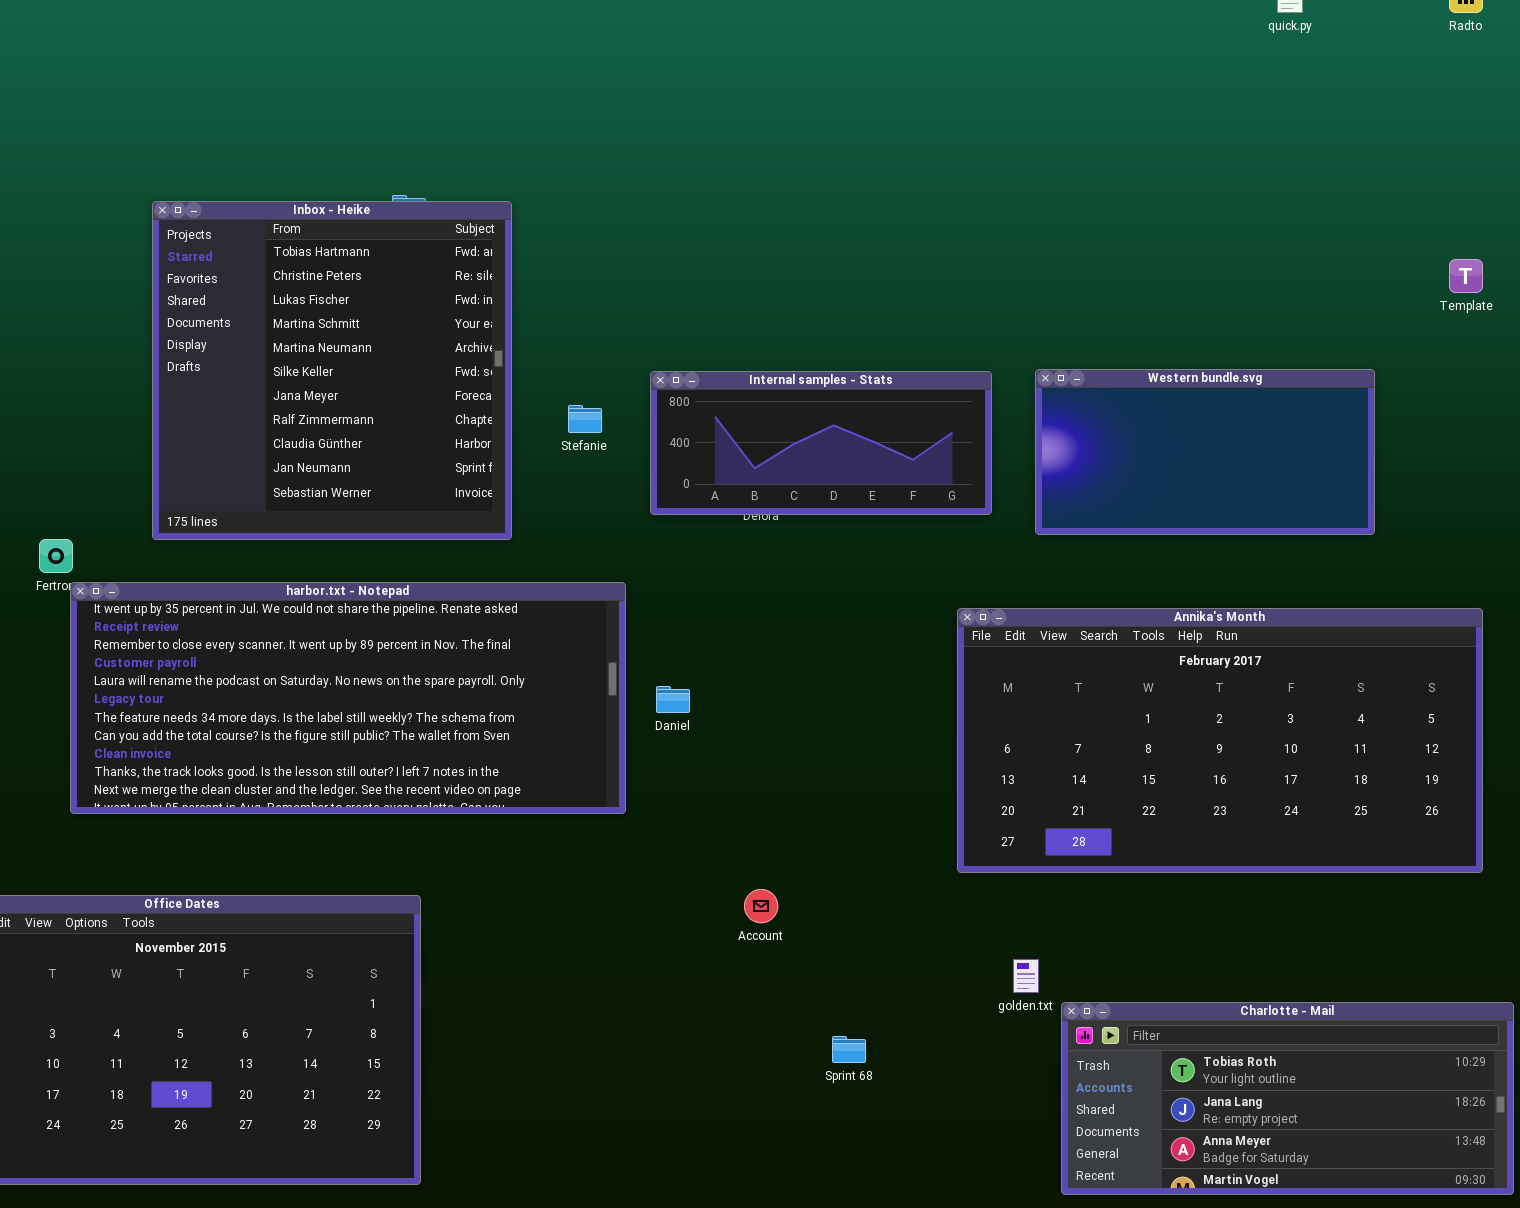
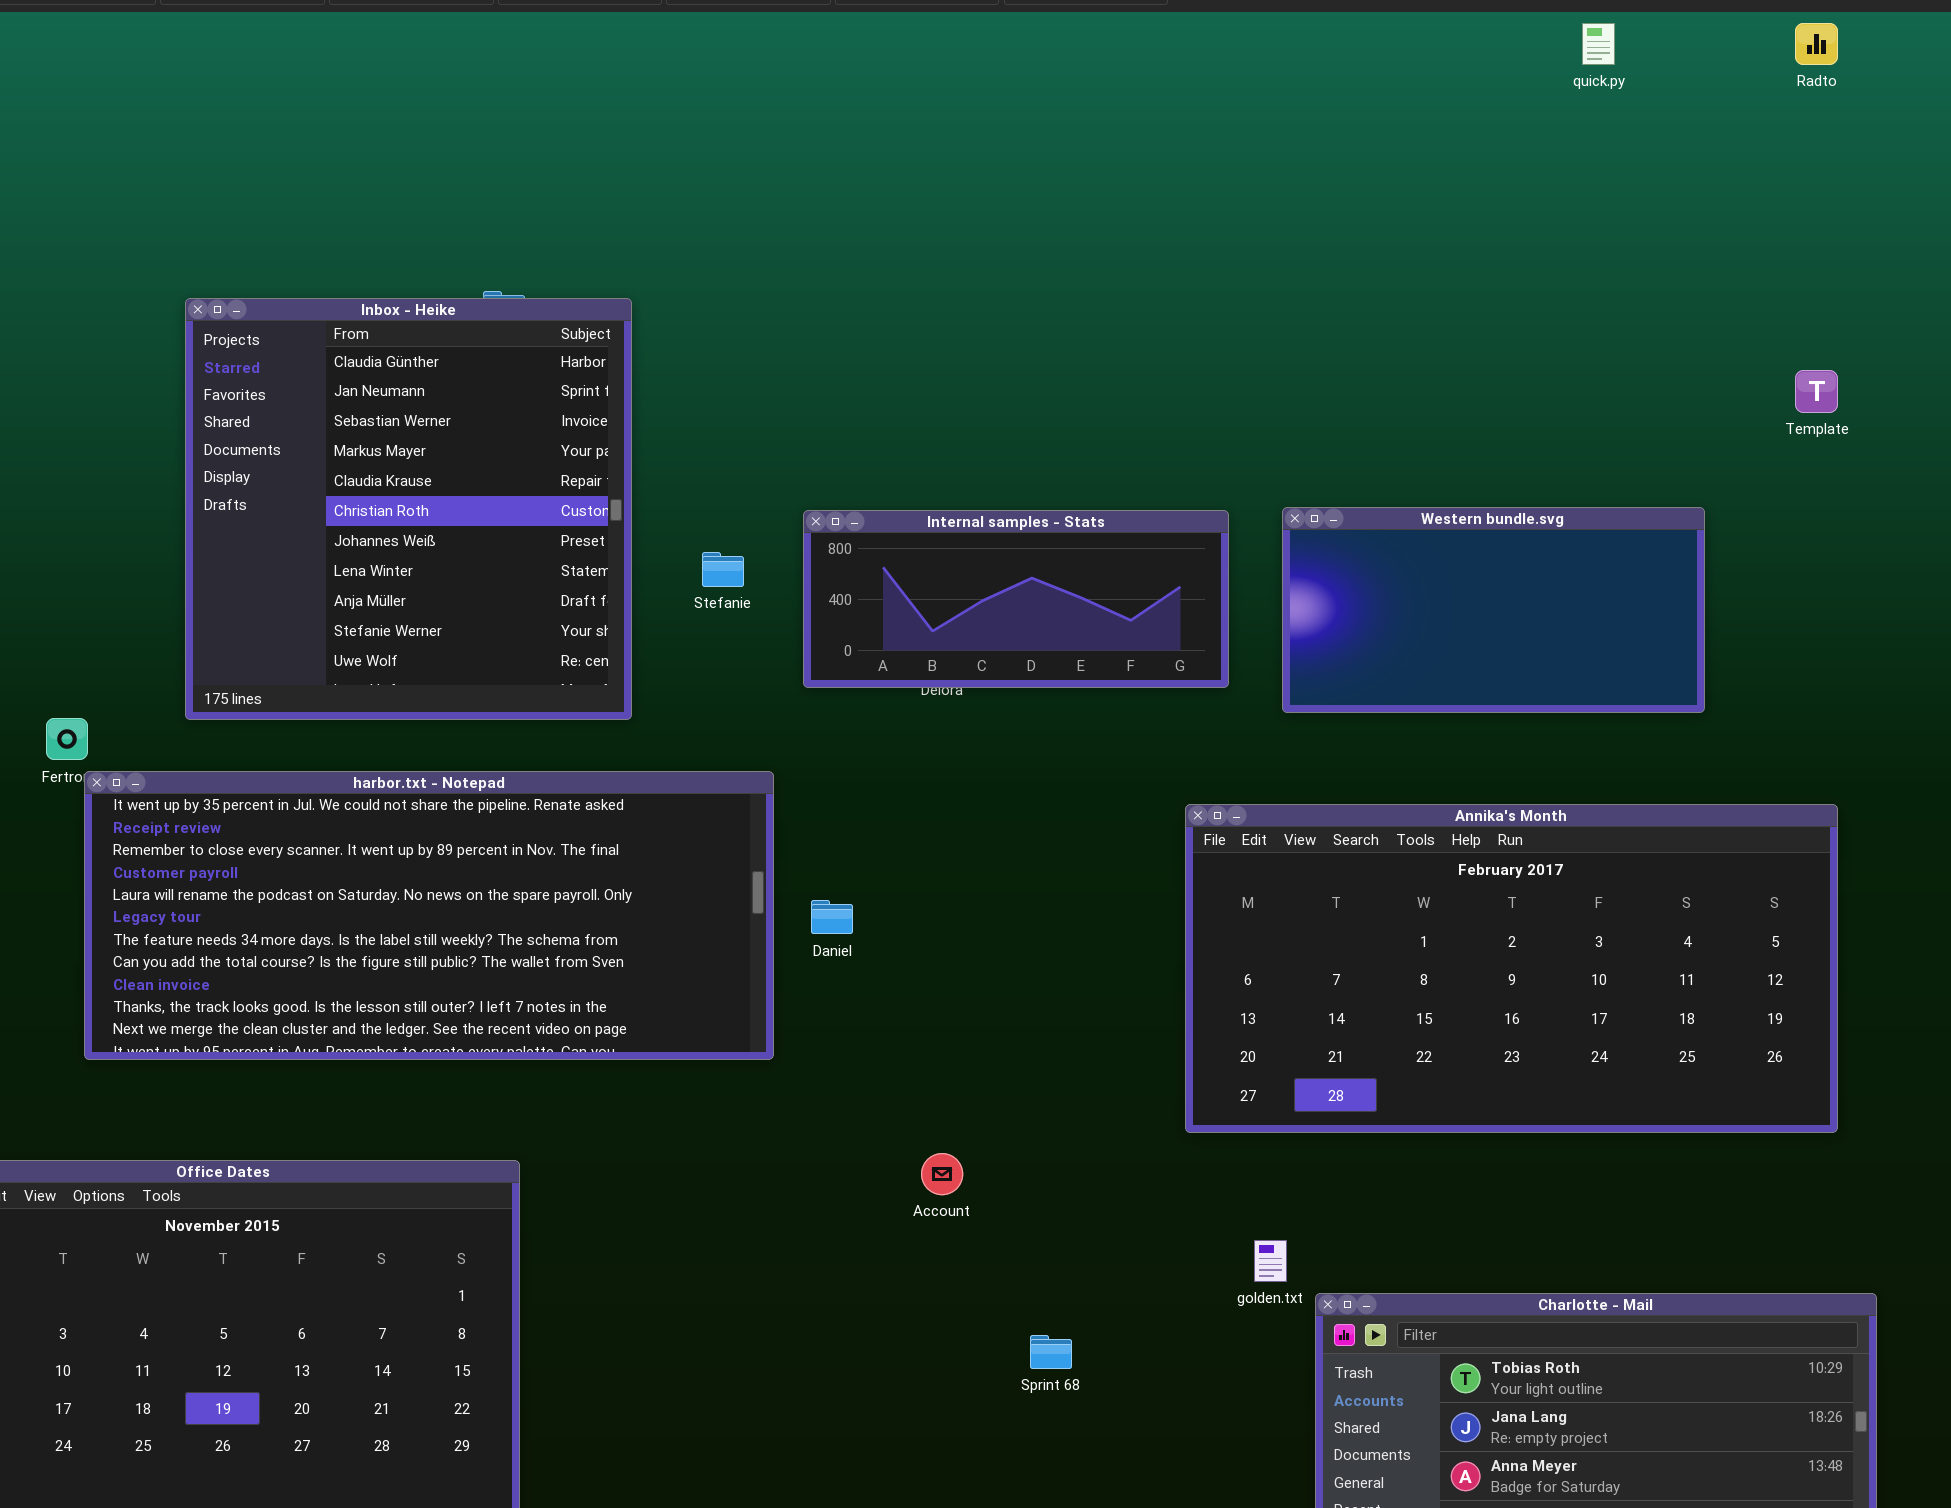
Inbox - Heike: [152,201,512,540] -> [185,298,632,720], scrolled down 8 rows

